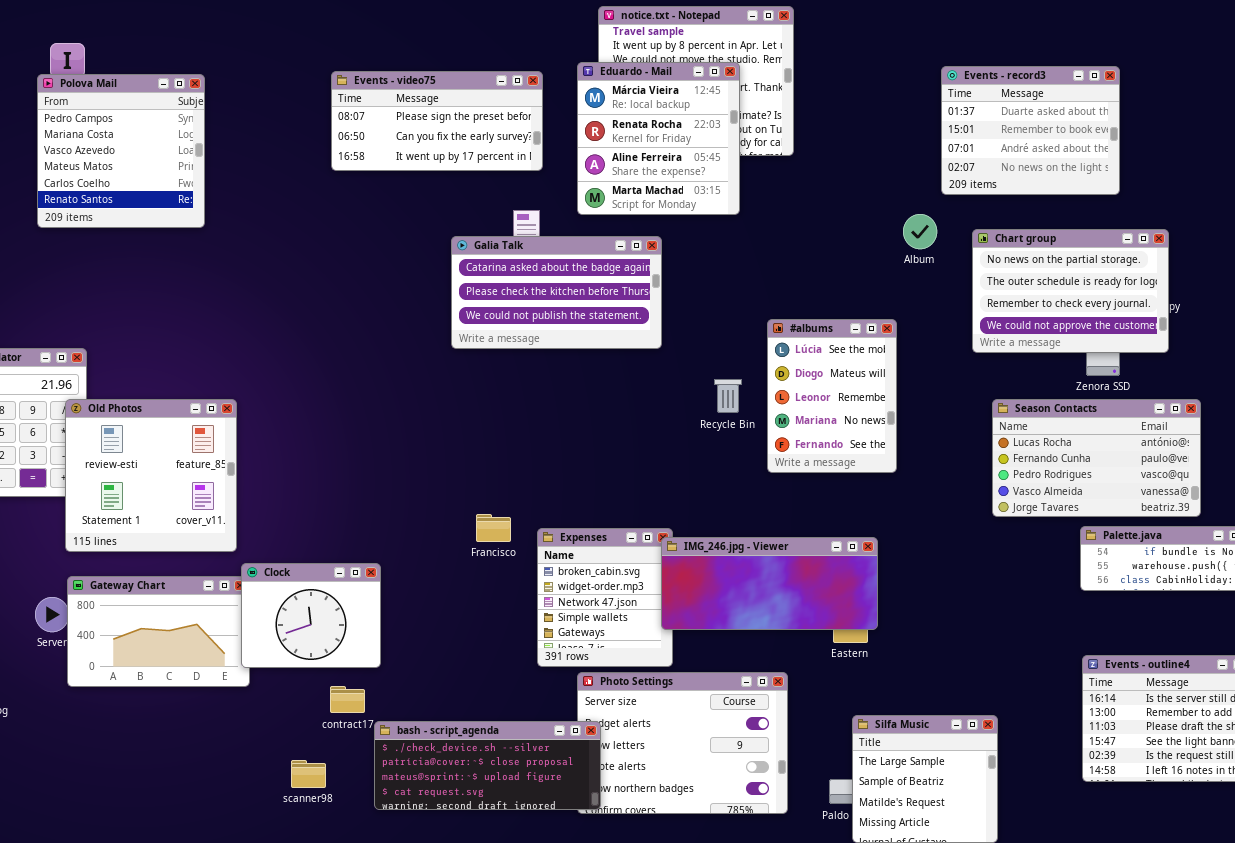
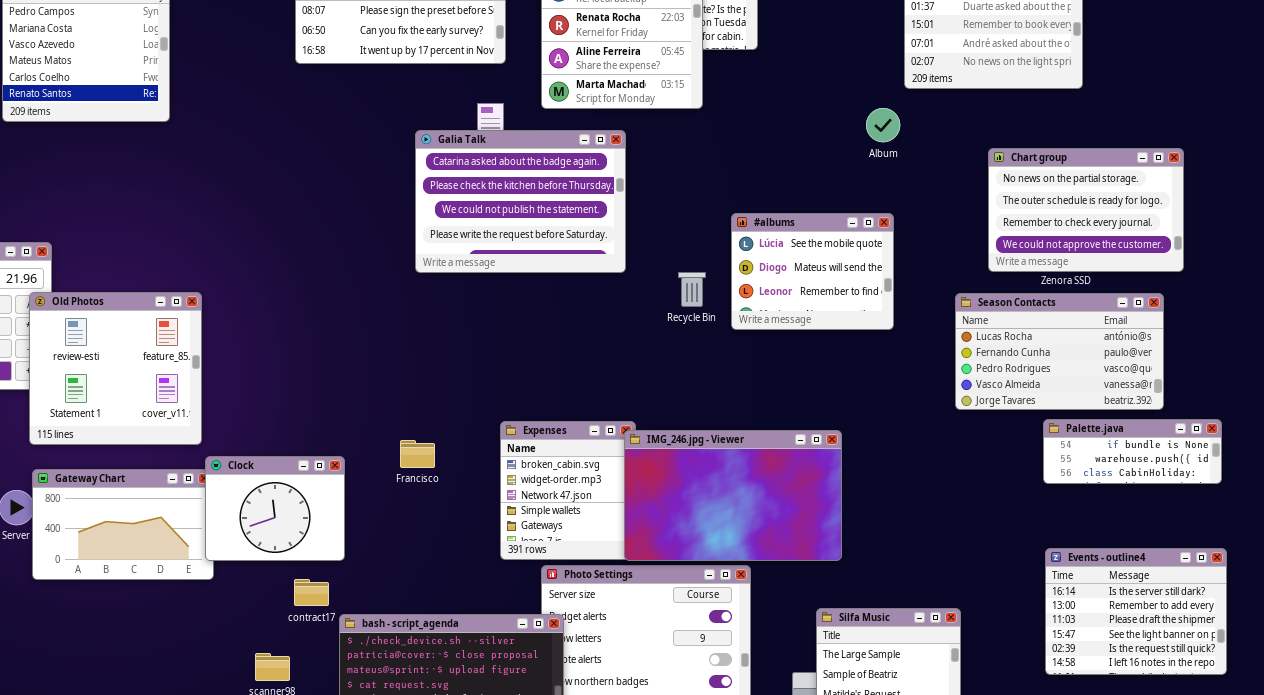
Chart group: [972,229,1169,353] -> [988,148,1184,272], moved
Galia Talk: [451,236,662,349] -> [415,130,626,273], resized
#albums: [767,319,897,473] -> [731,213,894,330], resized
Francisco: [476,514,511,542] -> [400,440,435,468], moved
IMG_246.jpg - Viewer: [661,537,878,630] -> [624,430,842,561], resized

